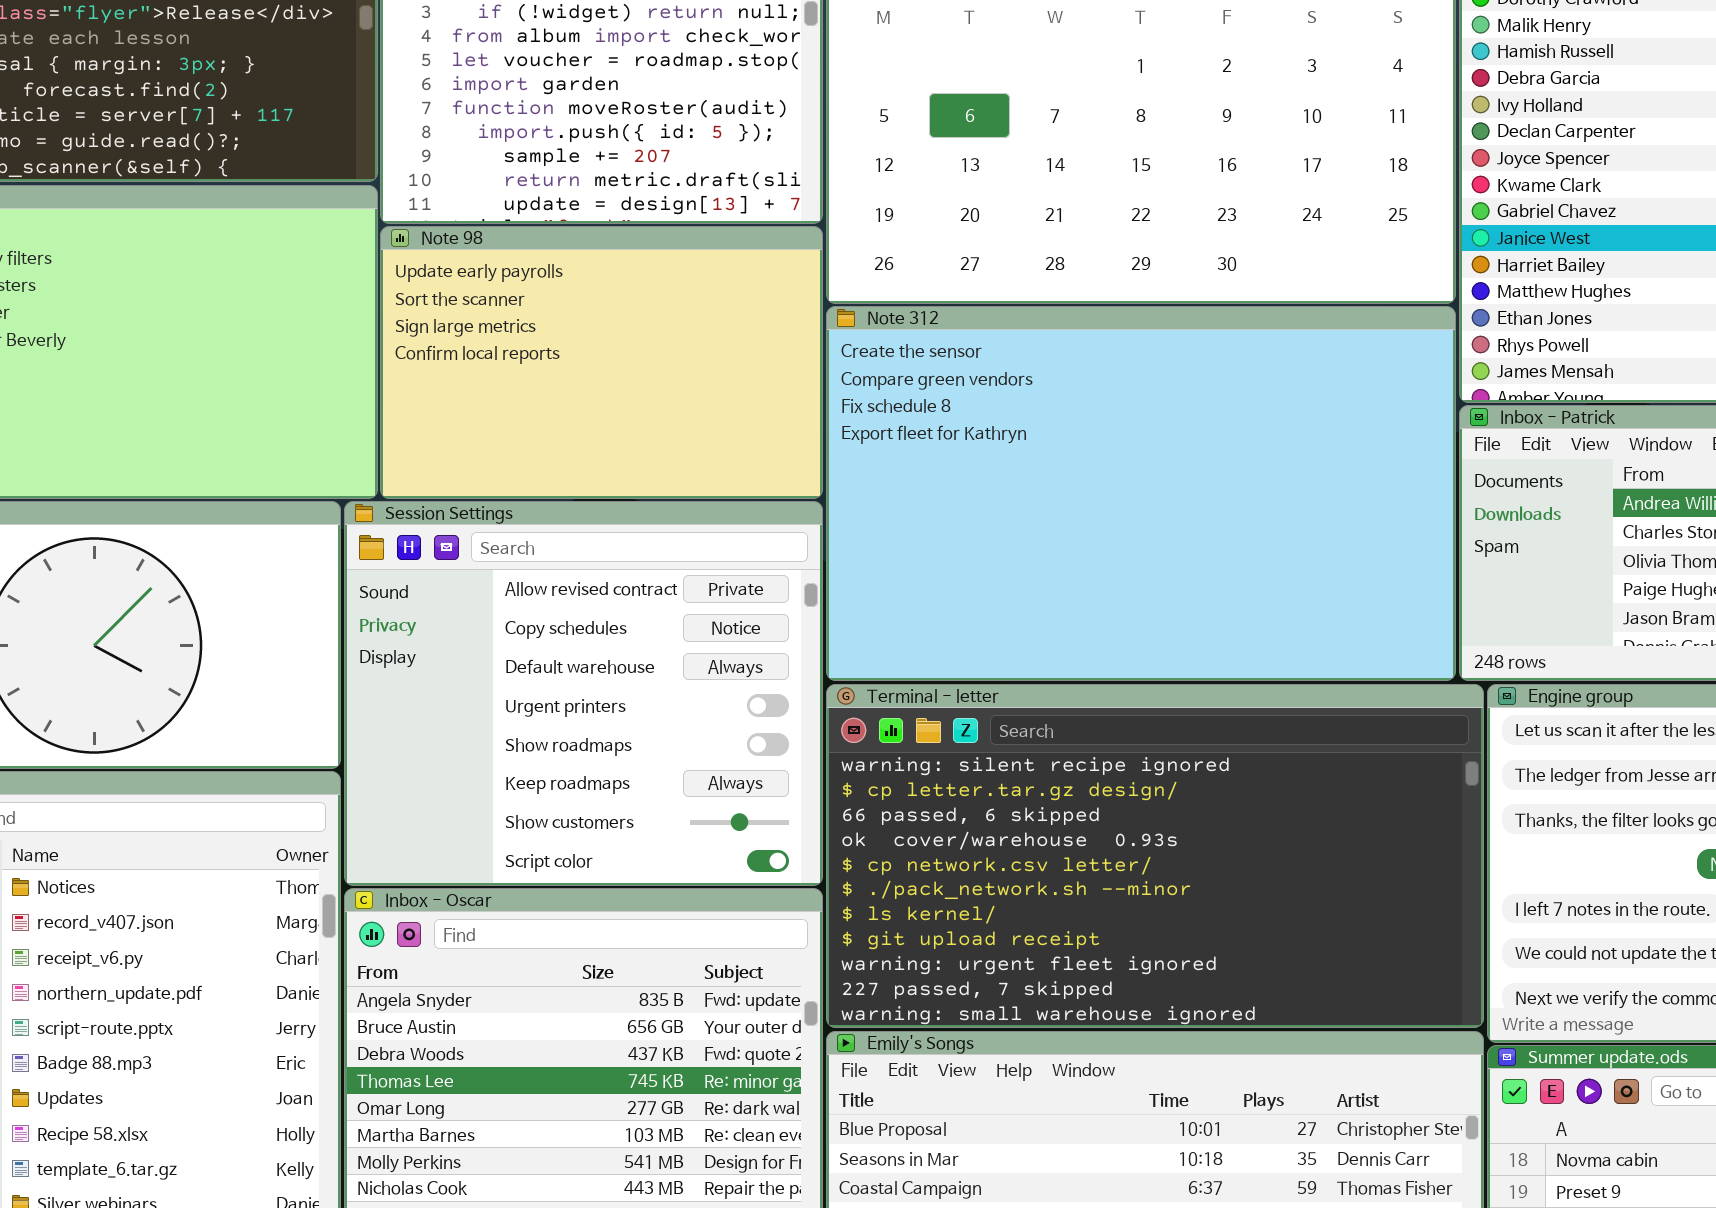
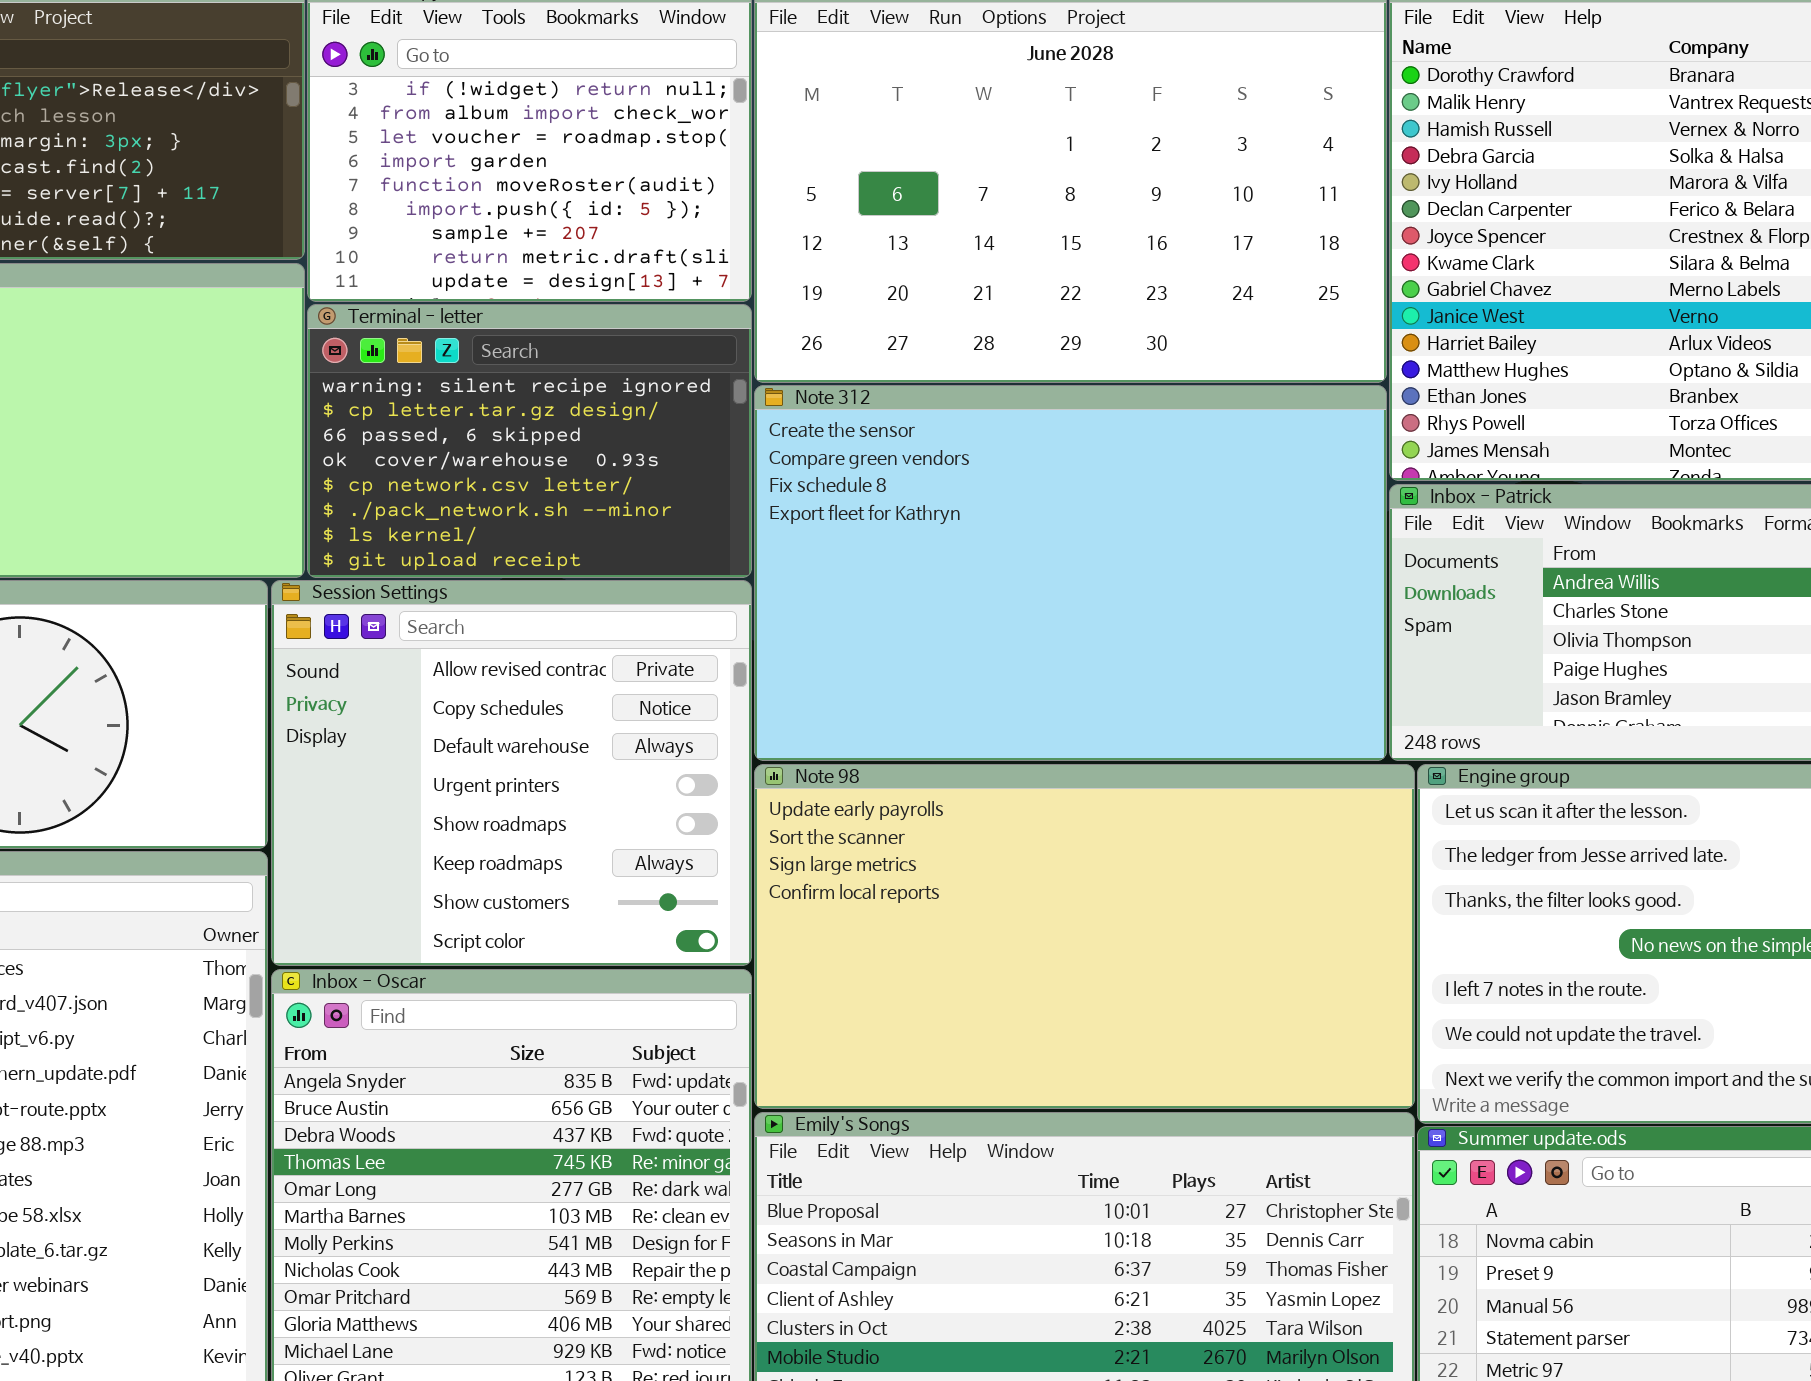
Note 98: [380,226,823,499] -> [754,764,1415,1109], moved, resized
Terminal - letter: [826,684,1484,1028] -> [307,304,752,578], moved, resized

